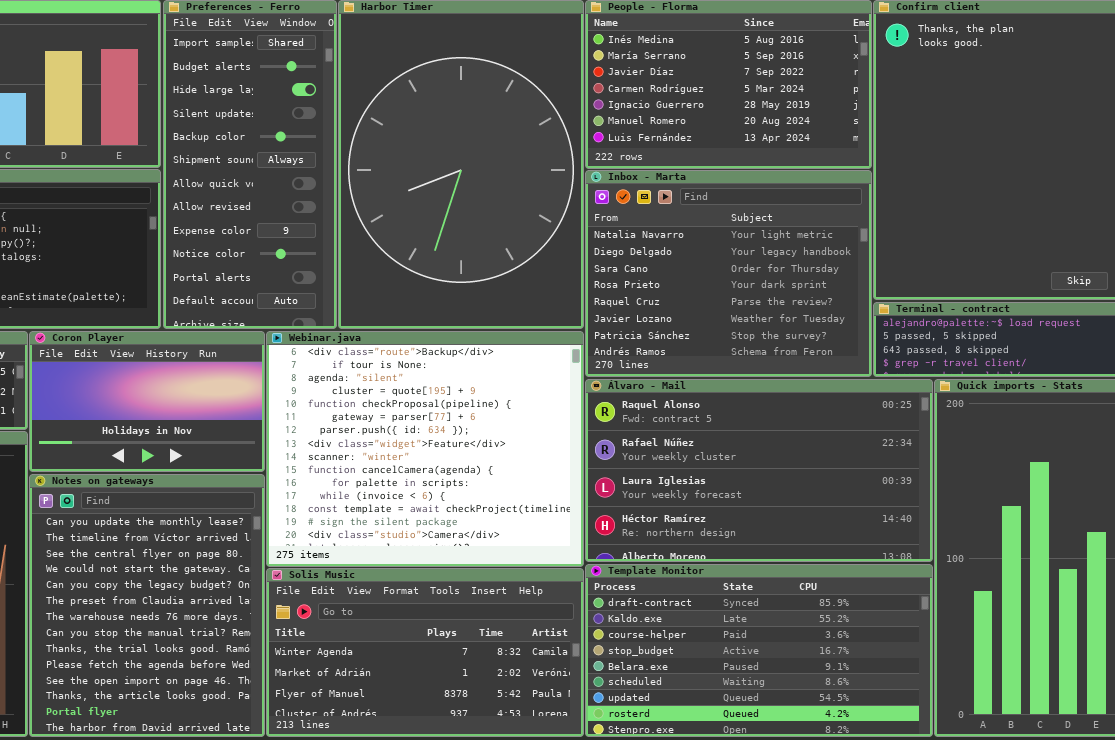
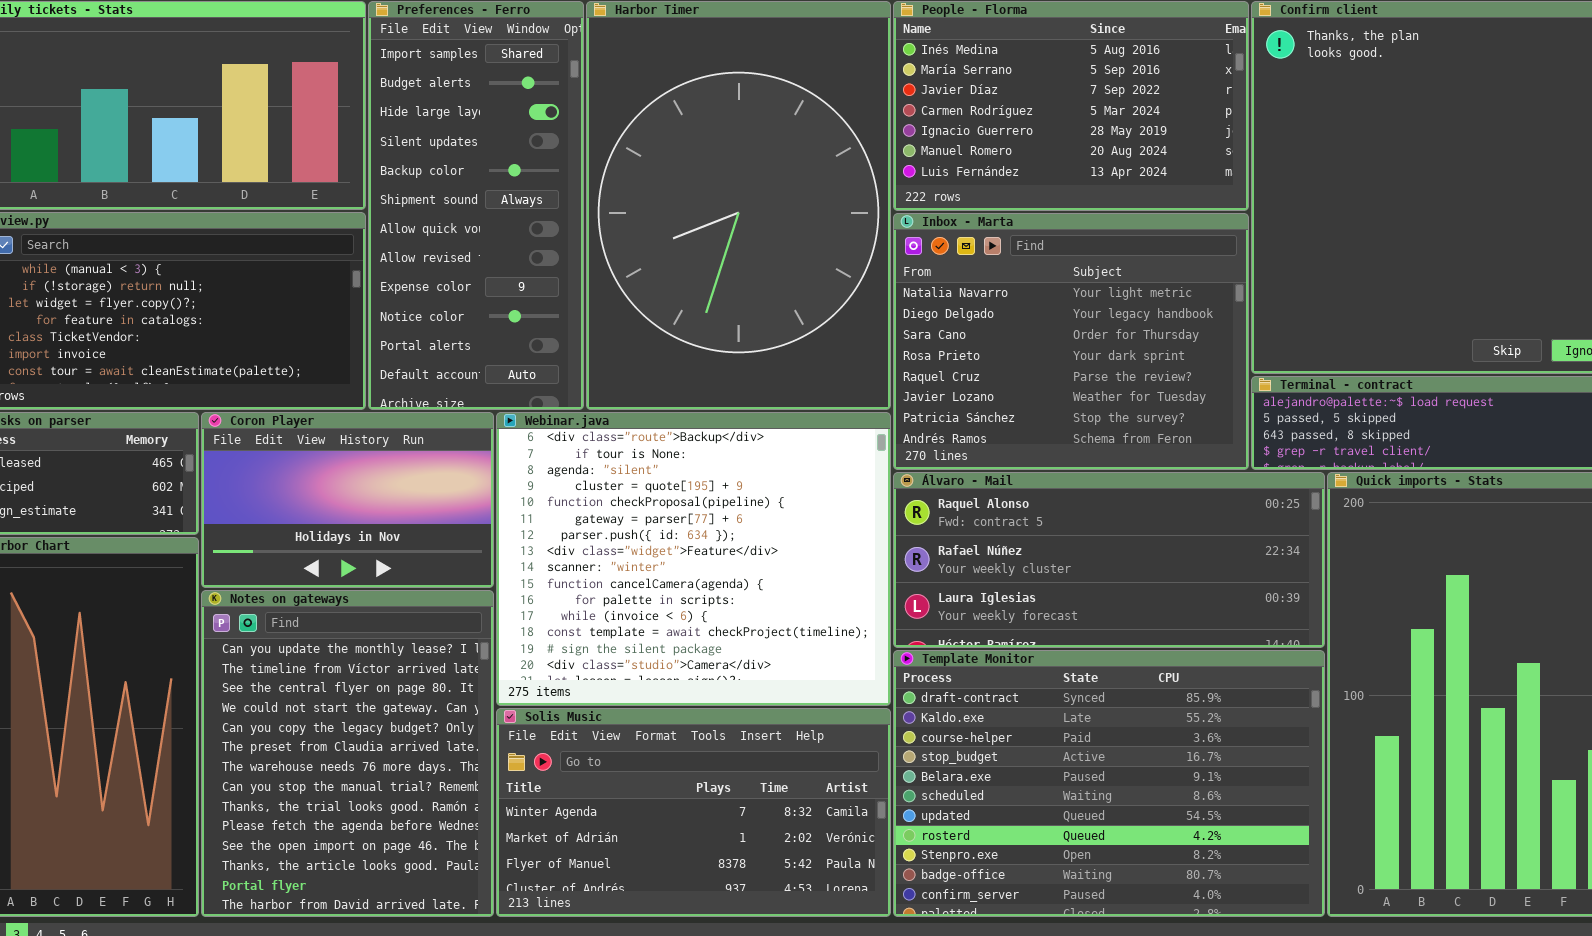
Álvaro - Mail: [585,379,933,562] -> [893,472,1325,648], resized
Template Monitor: [585,564,933,737] -> [893,650,1325,917], resized

